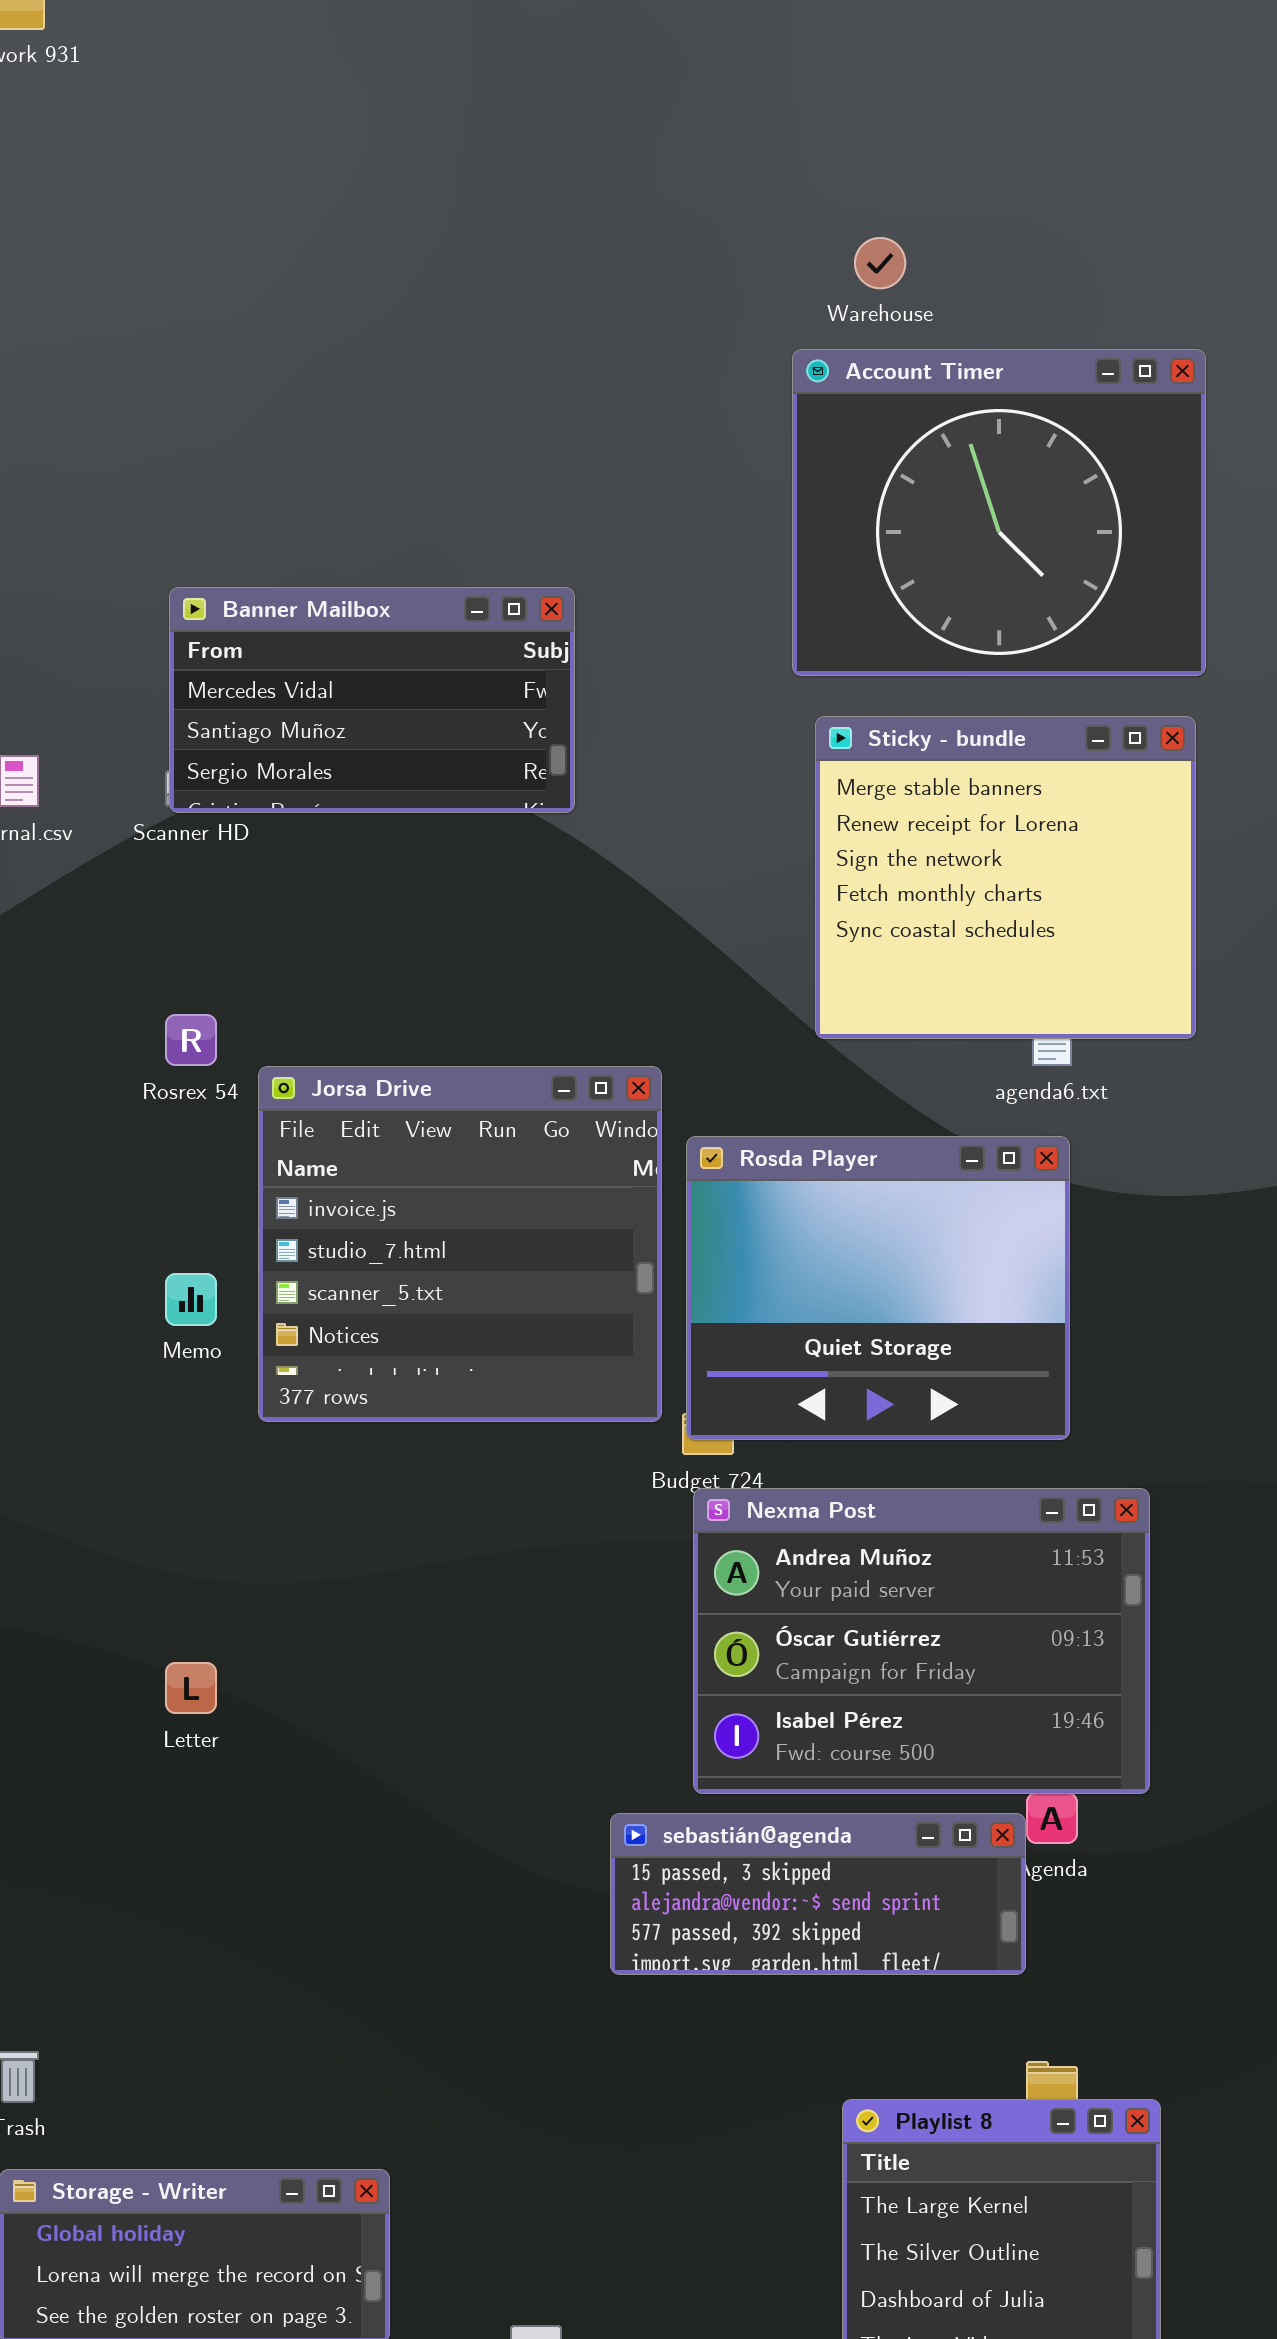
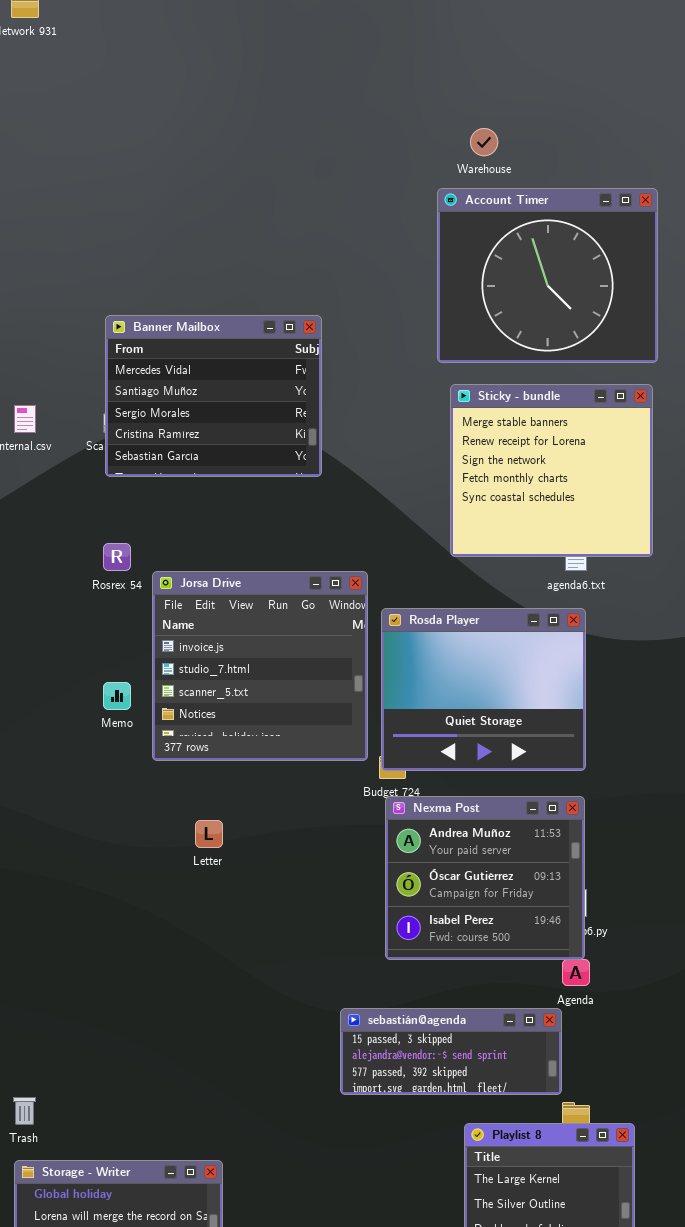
Banner Mailbox: [169,587,575,813] -> [105,315,322,477], resized
Nexma Post: [693,1488,1150,1794] -> [385,796,585,960], resized
Letter: [165,1662,217,1714] -> [195,820,223,848], moved
sebastián@agenda: [610,1813,1026,1975] -> [340,1008,562,1095], moved

